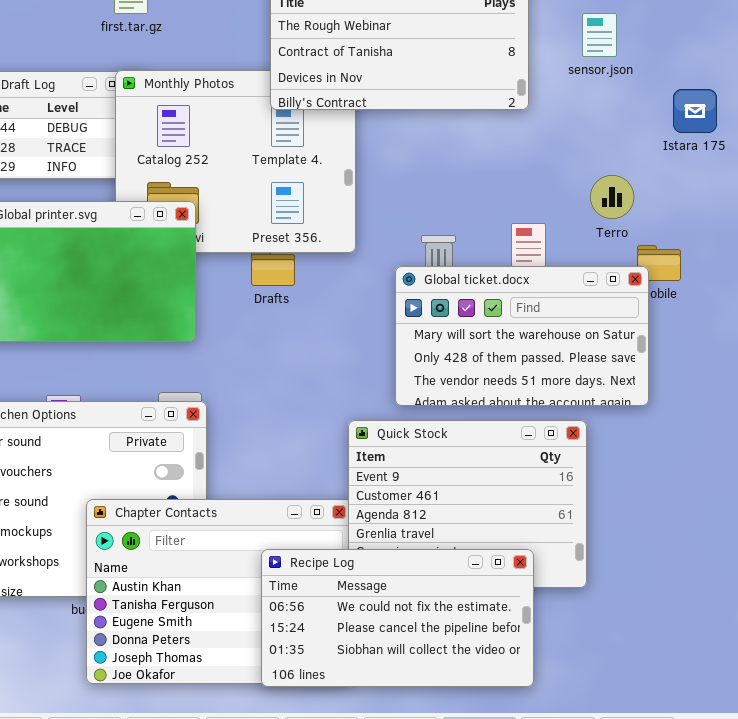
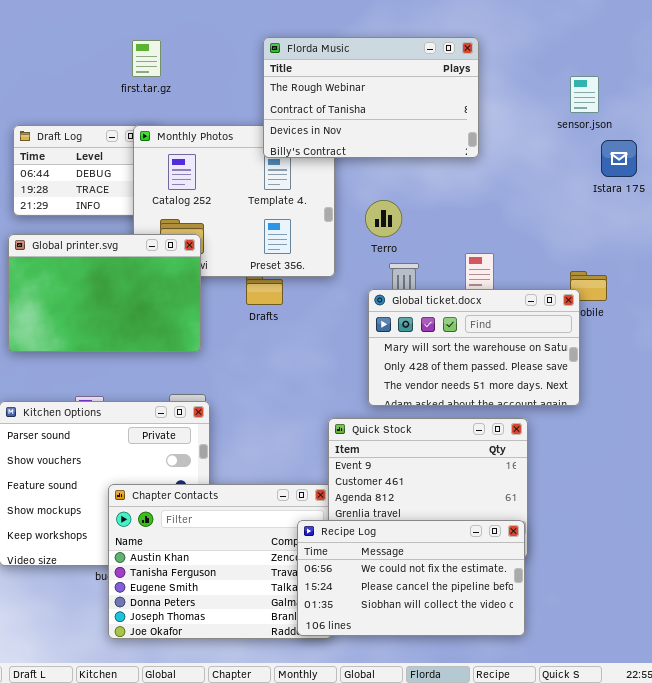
sensor.json: [582,13,617,57] -> [570,76,599,113], moved
Terro: [590,175,634,219] -> [365,200,402,237], moved
Recipe Log: [261,549,534,687] -> [297,520,525,636], moved

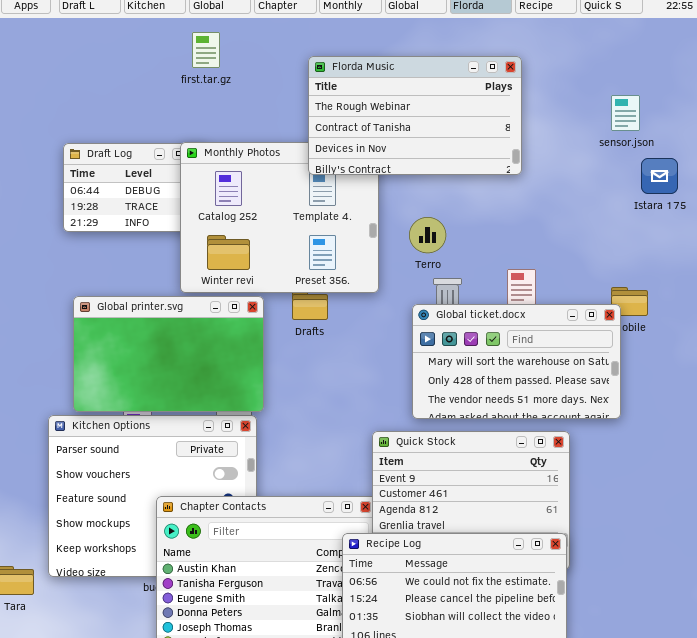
first.tar.gz: [132,40,161,77] -> [192,32,220,68], moved
Global printer.svg: [8,234,201,352] -> [73,296,264,412], moved

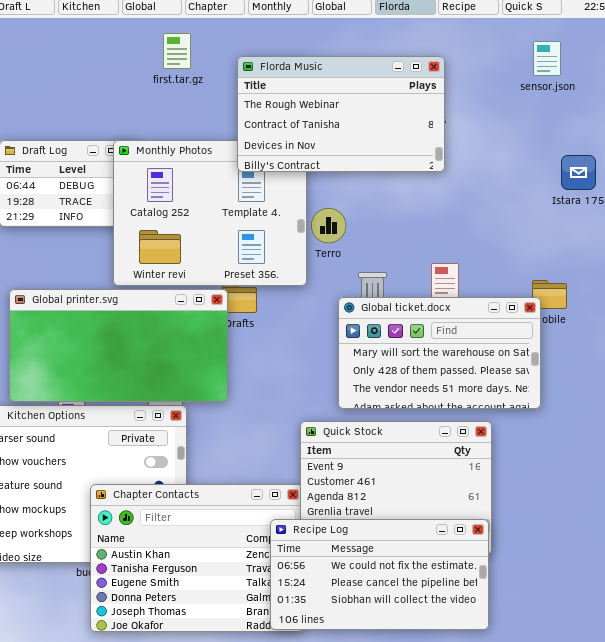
first.tar.gz: [192,32,220,68] -> [163,33,191,69], moved
sensor.json: [611,95,640,131] -> [533,41,561,76], moved
Terro: [409,217,446,253] -> [311,208,346,243], moved
Global printer.svg: [73,296,264,412] -> [9,289,228,402], resized

